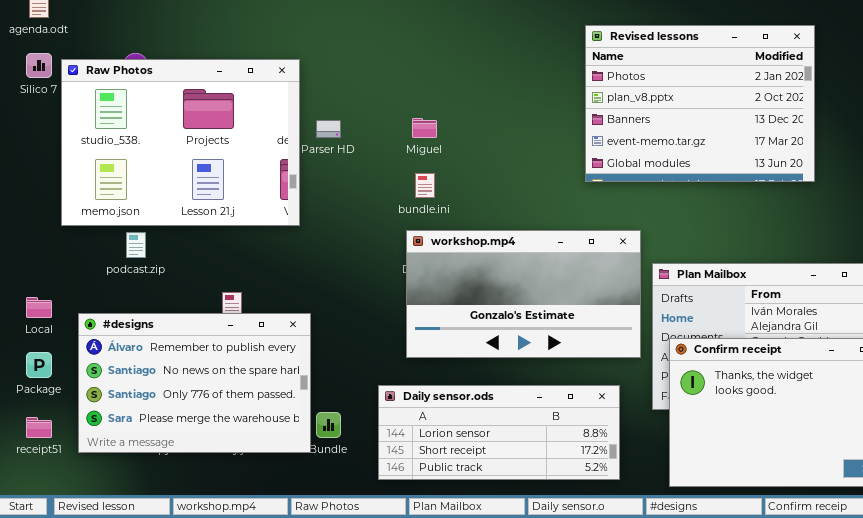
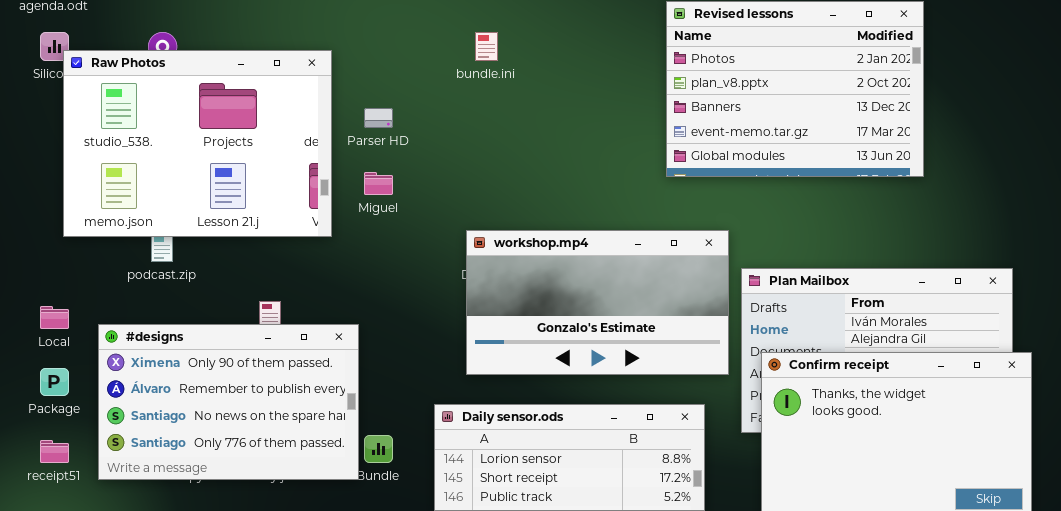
Raw Photos: [61,59,300,226] -> [63,50,332,237], moved
Miguel: [412,118,437,138] -> [364,172,393,195], moved
bundle.ini: [415,173,435,198] -> [475,32,498,61], moved
#designs: [78,313,311,453] -> [98,324,359,480], scrolled up 1 row

